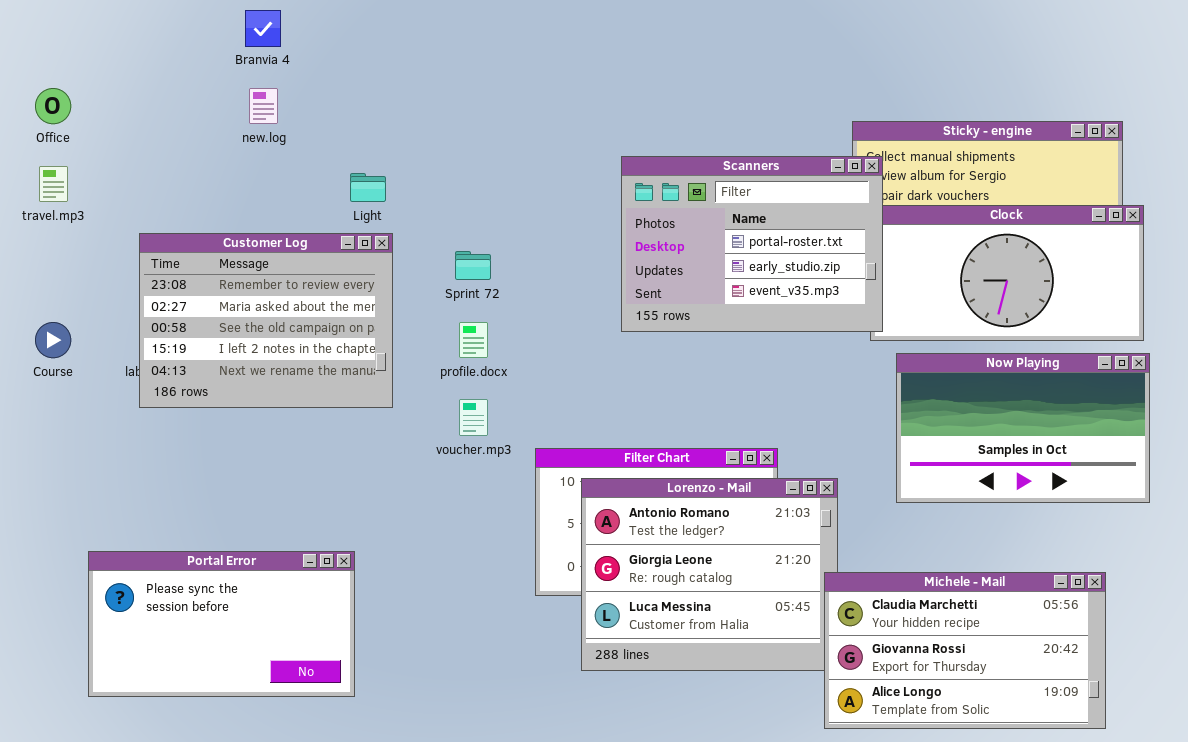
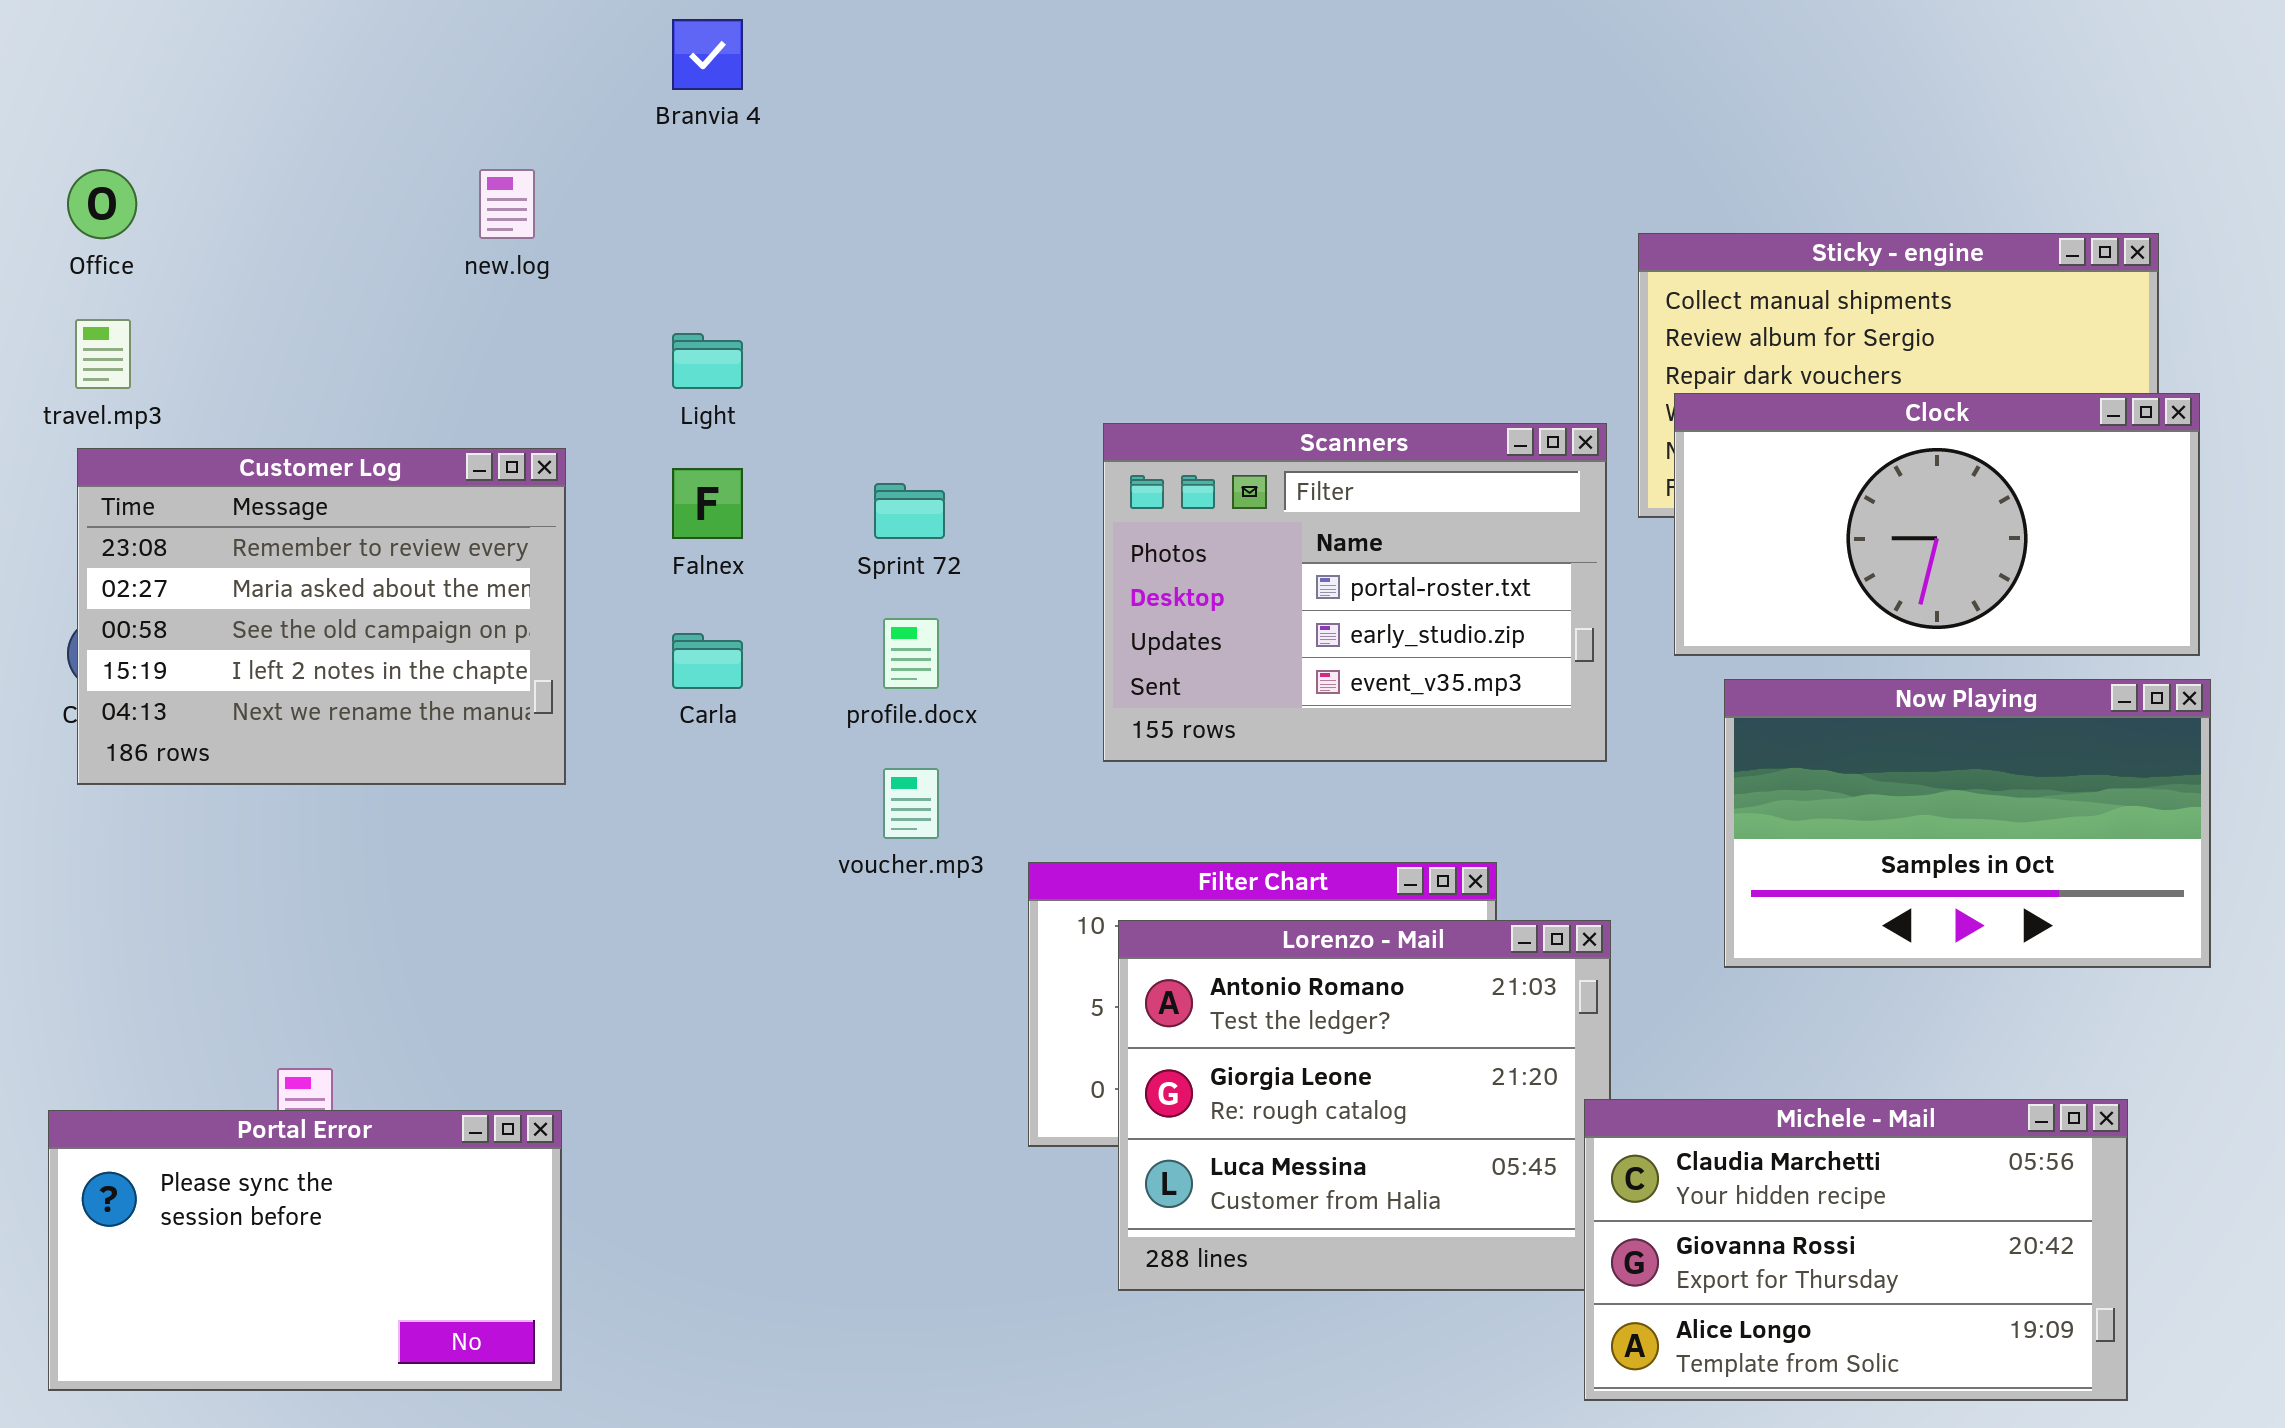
Branvia 4: [245,10,281,47] -> [672,19,743,90], moved
Scanners: [621,156,883,332] -> [1103,423,1607,762], moved
Customer Log: [139,233,393,408] -> [77,448,566,785], moved
Portal Error: [88,551,355,697] -> [48,1110,562,1391], moved

